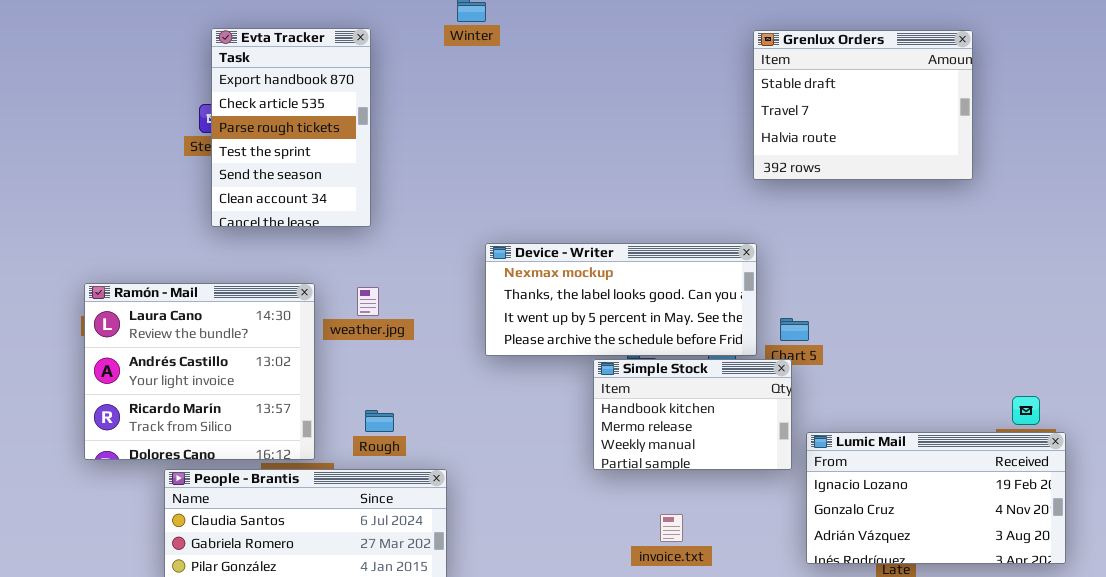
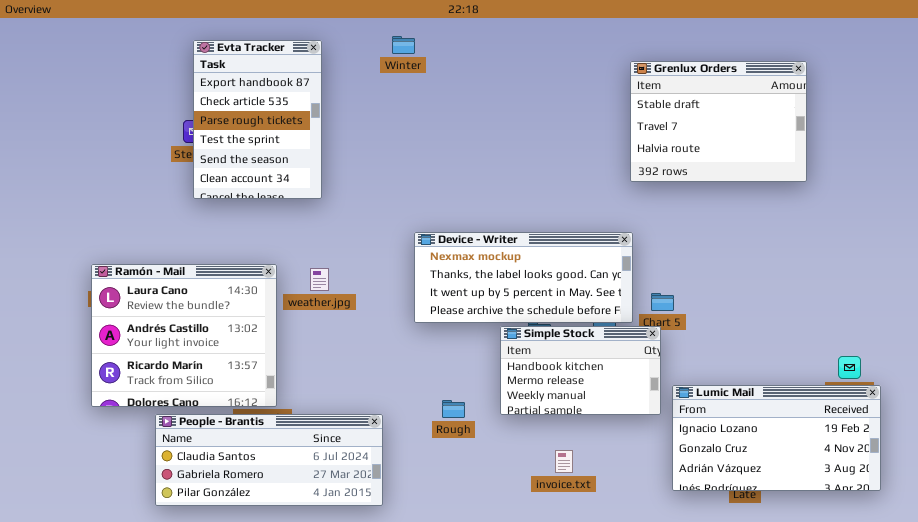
Evta Tracker: [211,28,371,227] -> [193,40,322,199], moved
Rough: [365,410,394,432] -> [442,400,465,418], moved

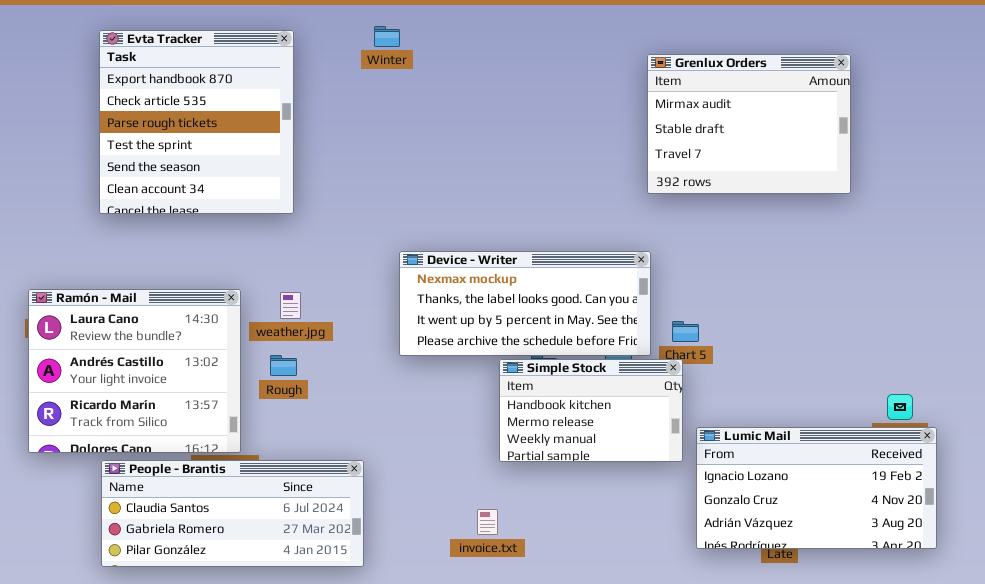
Evta Tracker: [193,40,322,199] -> [99,30,294,214], resized
Grenlux Orders: [630,61,807,182] -> [647,54,851,194], scrolled up 1 row
Rough: [442,400,465,418] -> [270,355,297,376], moved
invoice.txt: [555,450,573,473] -> [477,509,498,535], moved

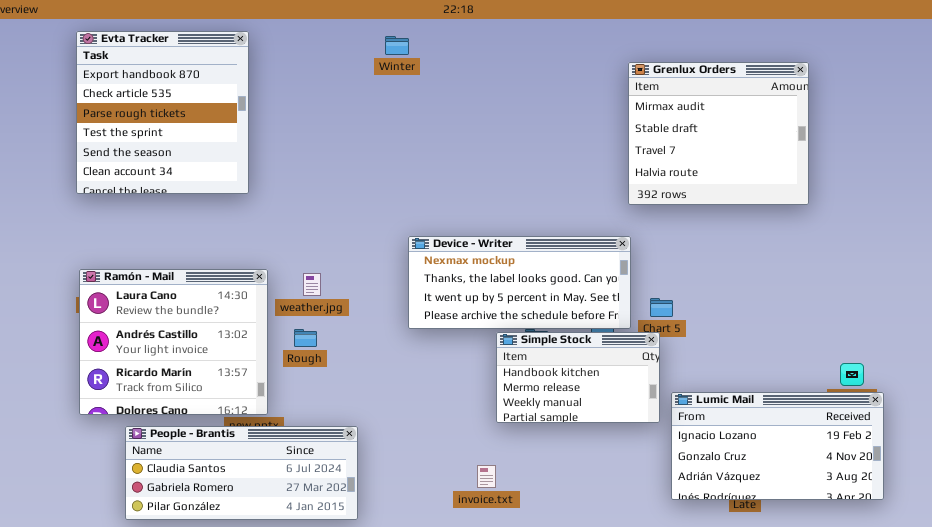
Evta Tracker: [99,30,294,214] -> [76,31,249,194], moved
Grenlux Orders: [647,54,851,194] -> [628,62,809,205], resized
People - Brantis: [101,460,364,567] -> [125,426,358,520], moved

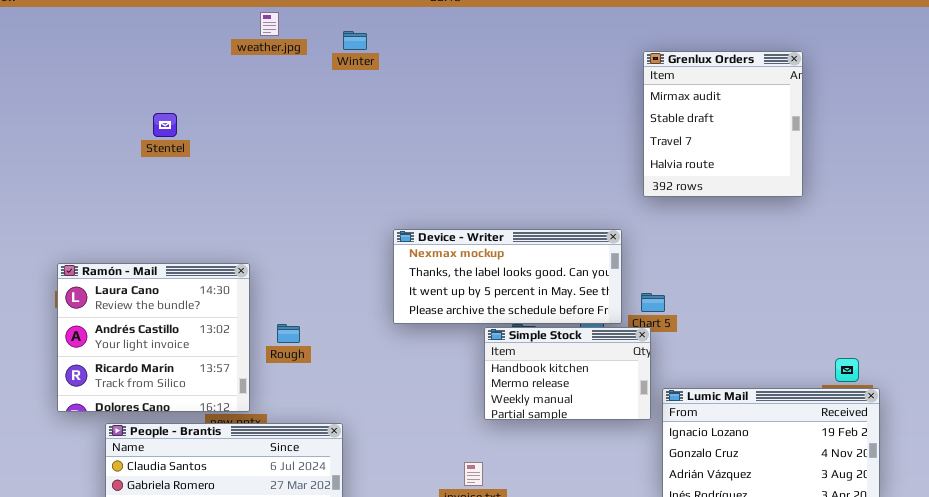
Evta Tracker: [76,31,249,194] -> none, closed
Winter: [385,36,409,55] -> [343,31,367,50], moved
Grenlux Orders: [628,62,809,205] -> [643,51,803,197], resized
weather.jpg: [303,273,321,296] -> [260,12,279,36], moved

